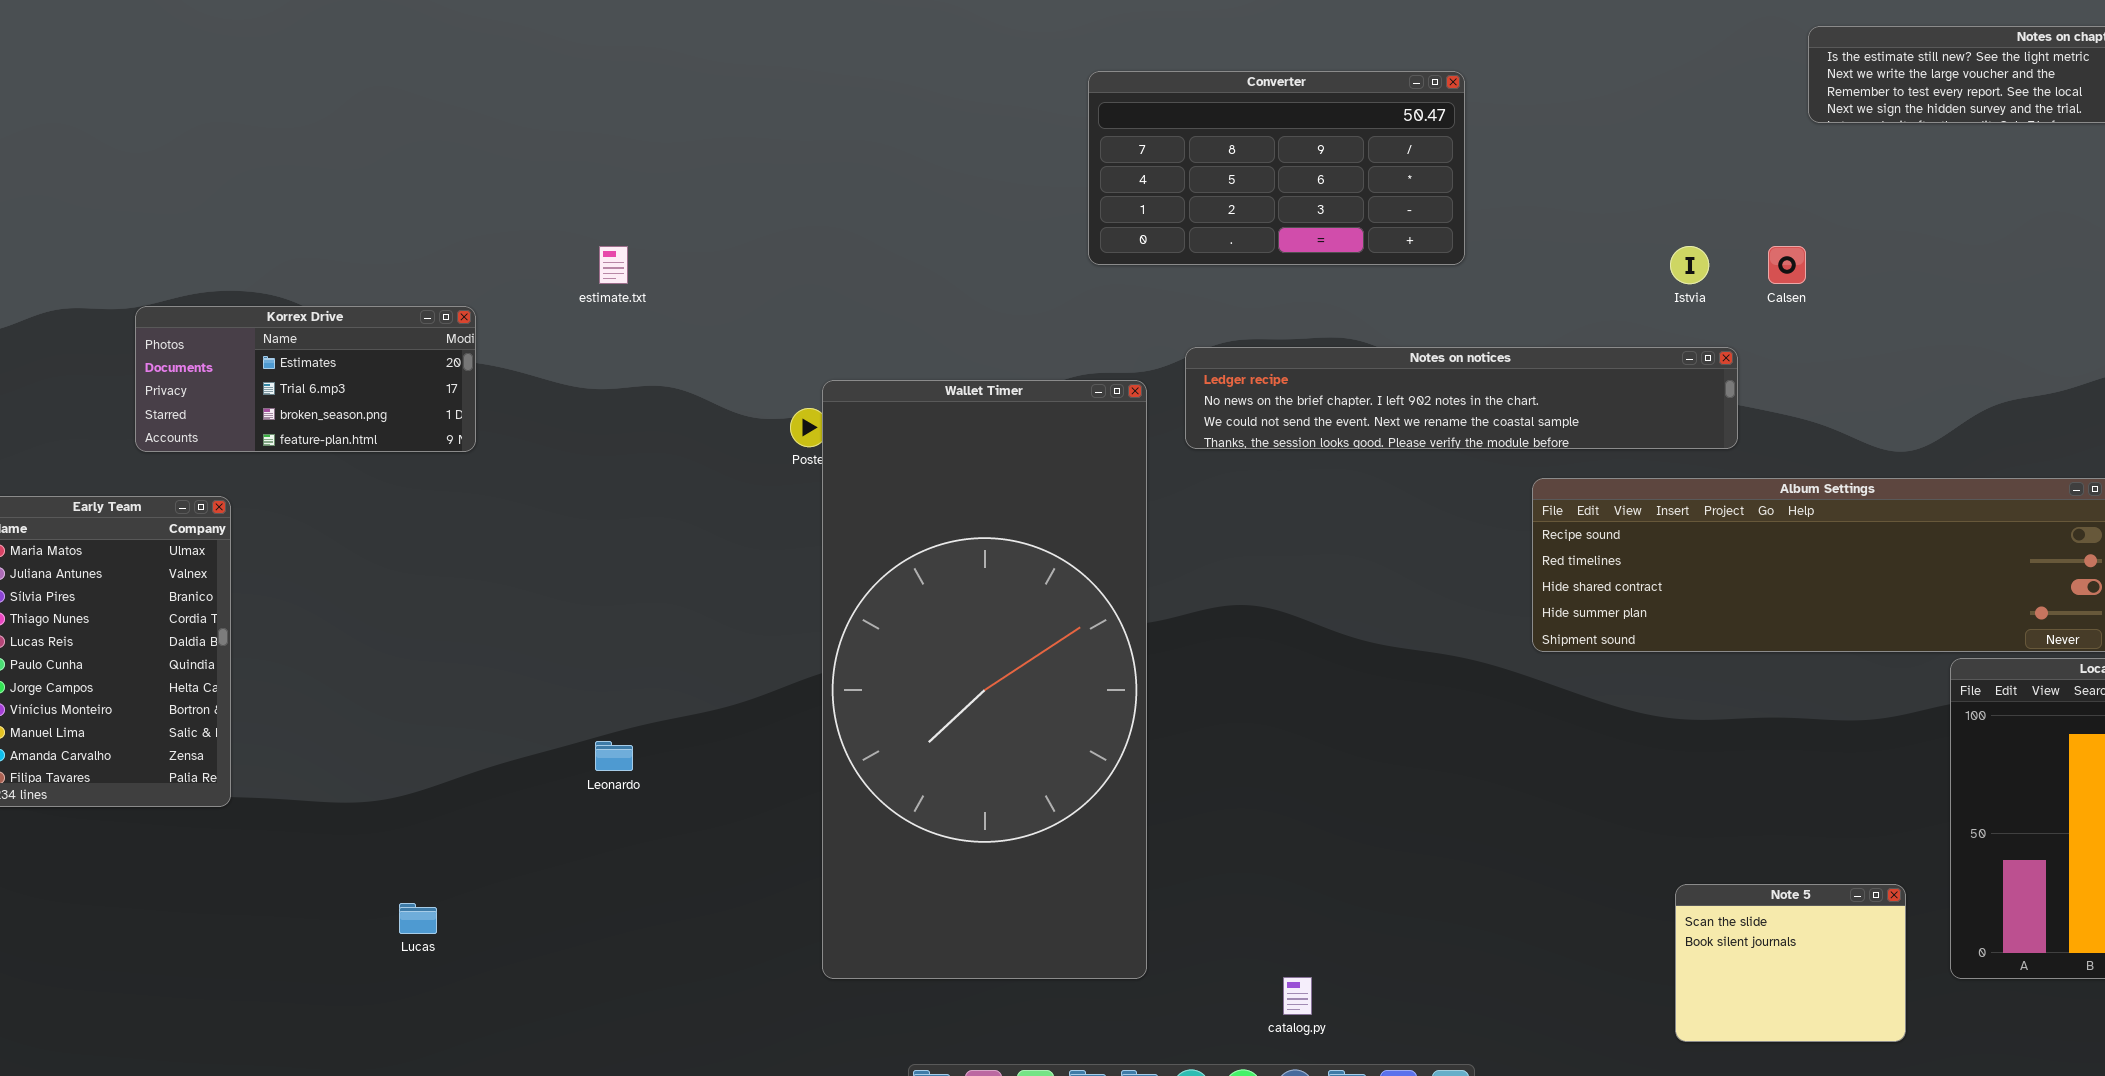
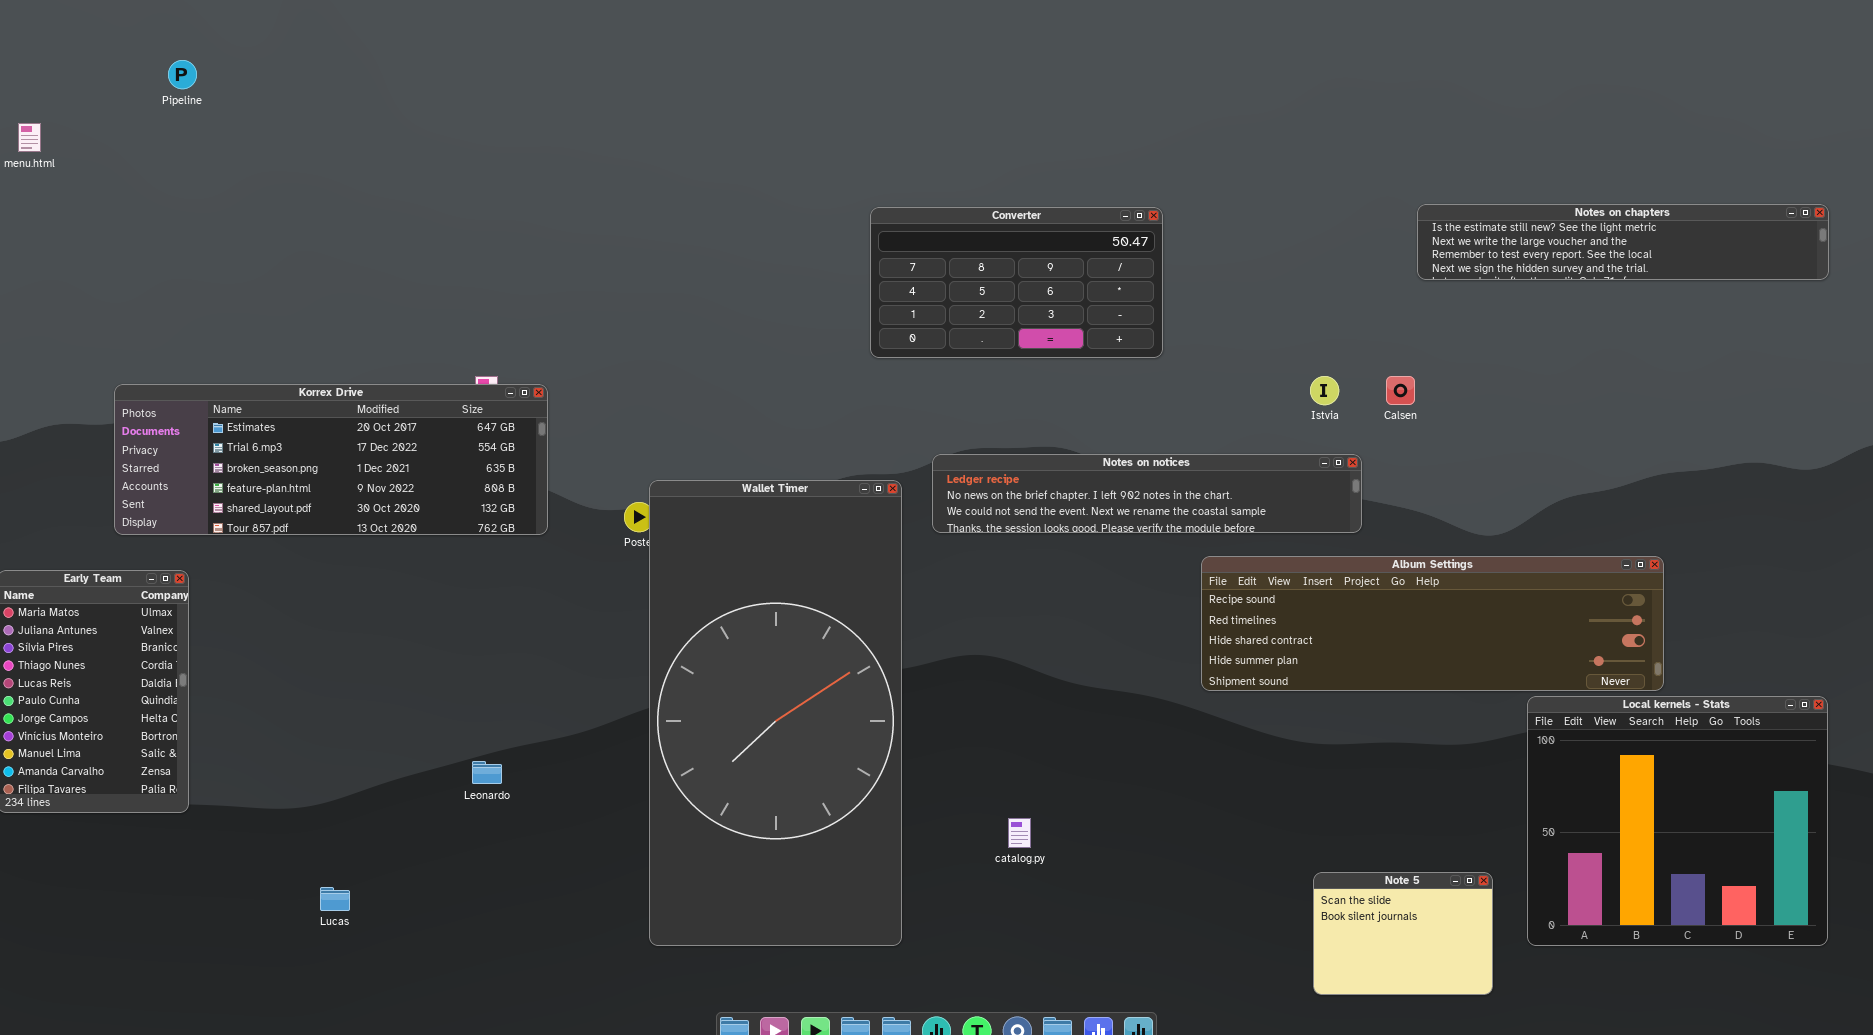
Converter: [1088,71,1465,265] -> [870,207,1163,358], moved
Korrex Drive: [135,306,476,452] -> [114,384,548,535], resized
catalog.py: [1283,977,1312,1015] -> [1008,818,1031,848], moved

